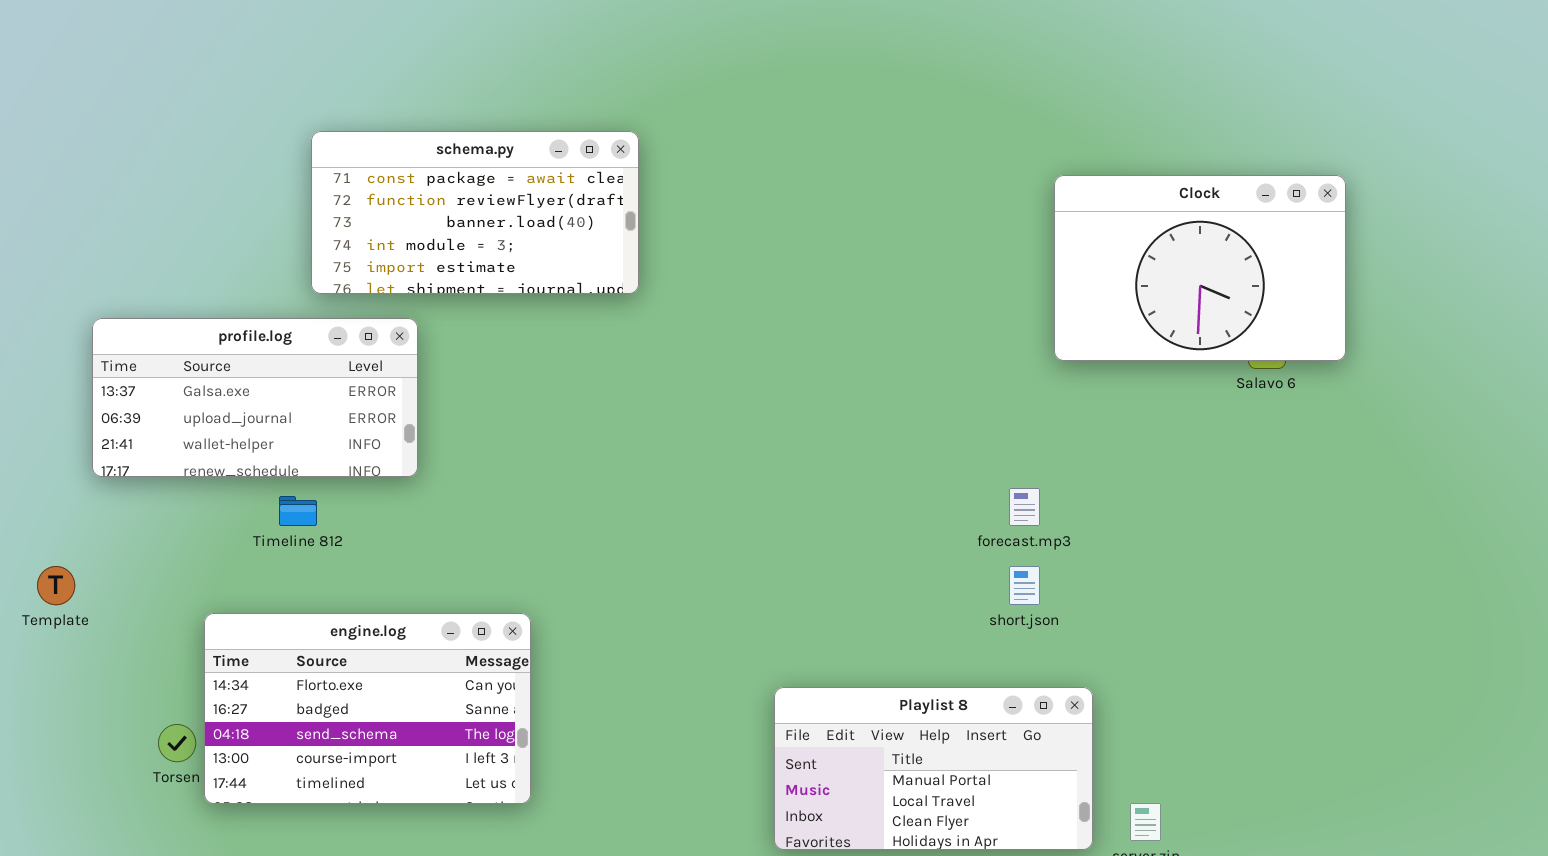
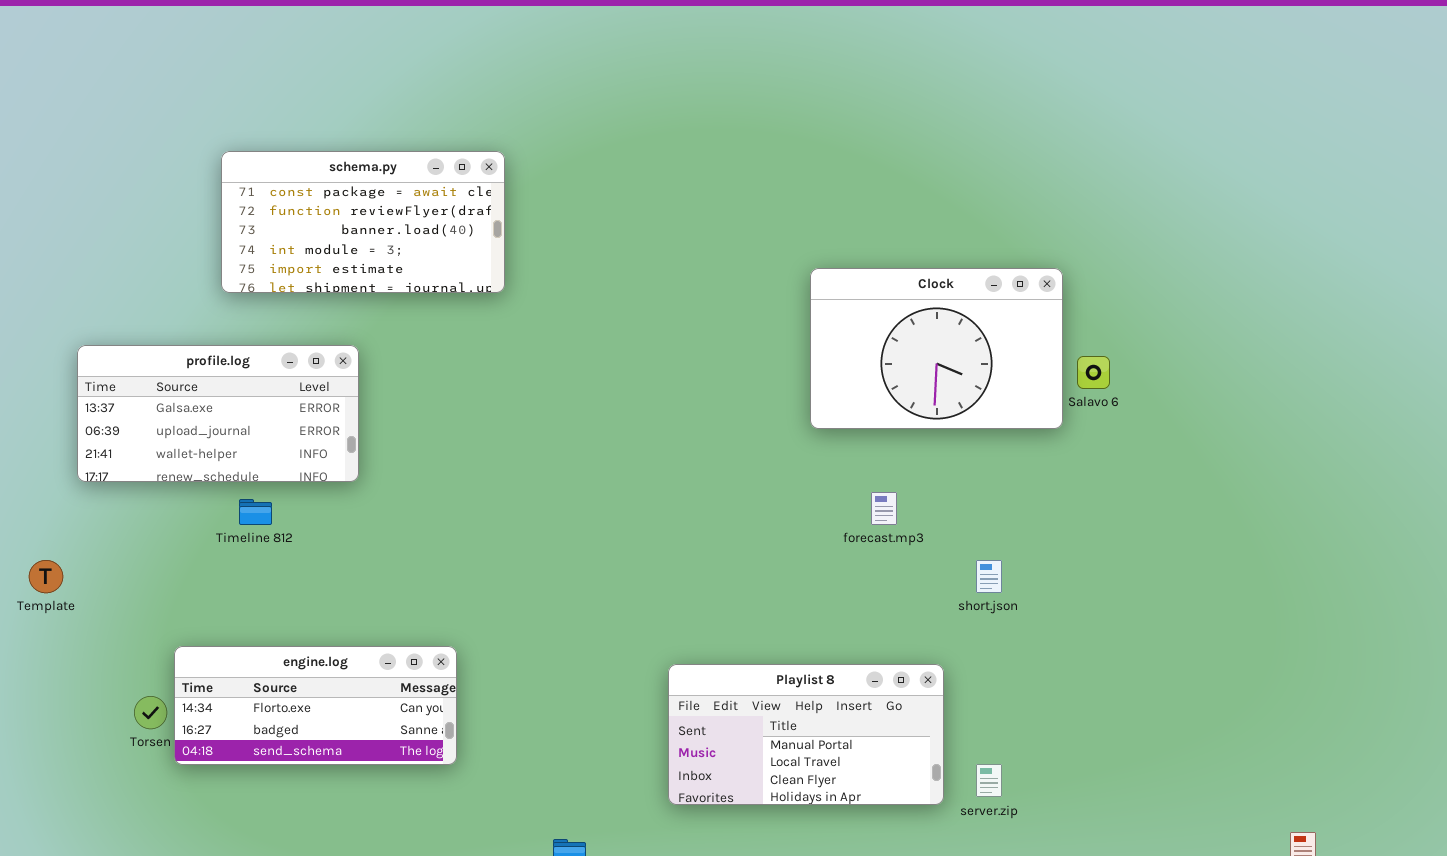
schema.py: [311,131,639,294] -> [221,151,505,293], moved
Clock: [1054,175,1346,361] -> [810,268,1063,429], moved
short.json: [1009,566,1040,605] -> [976,560,1002,593], moved
engine.log: [204,613,531,804] -> [174,646,457,765], resized

